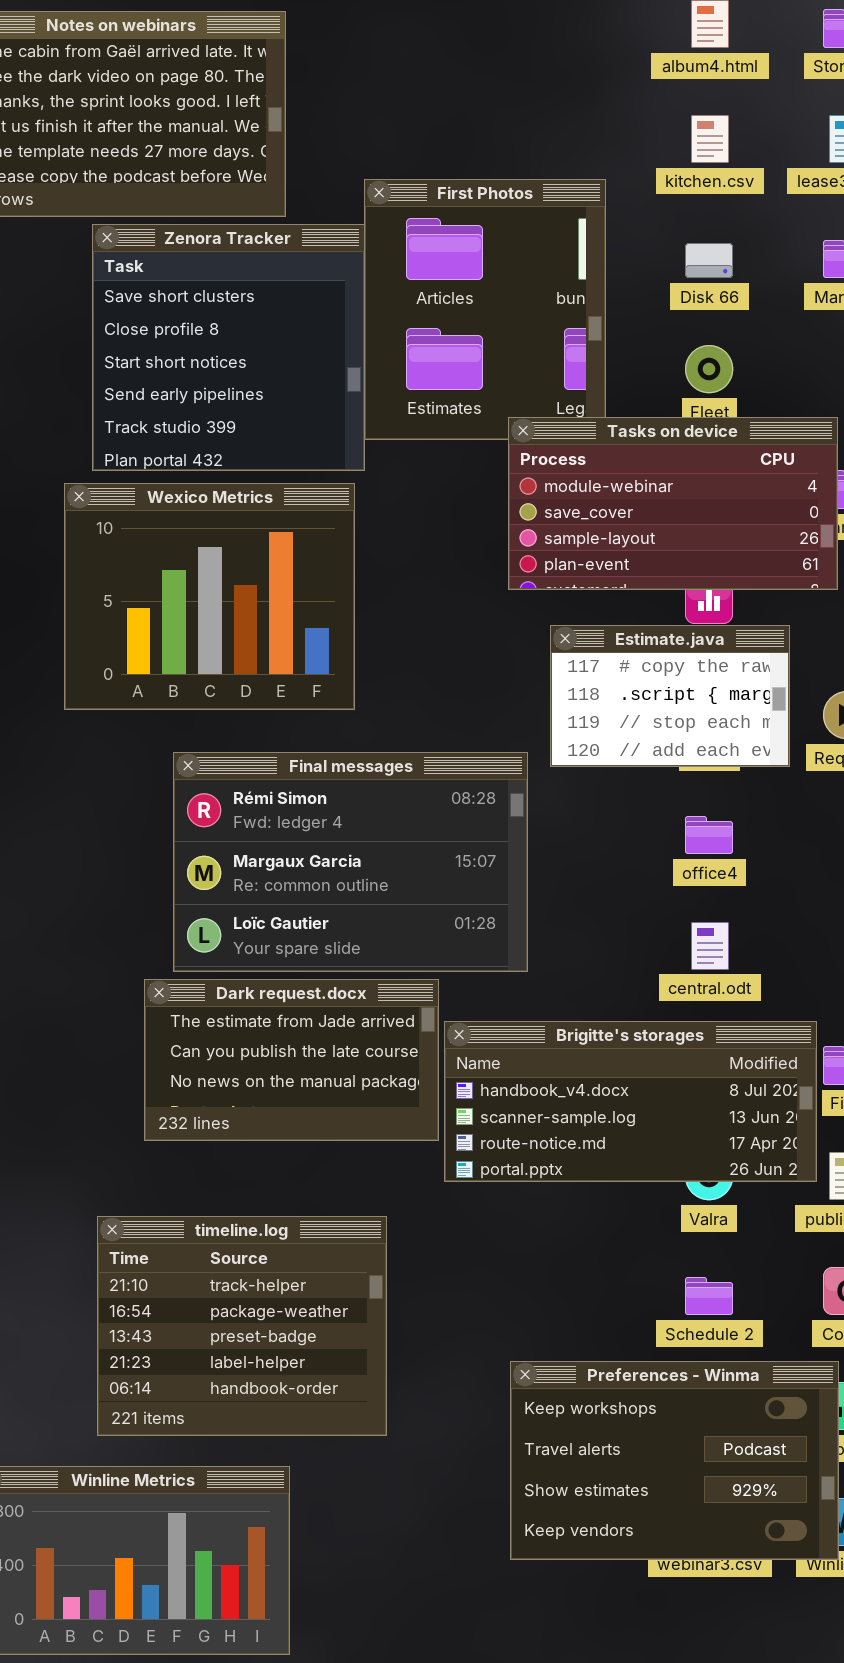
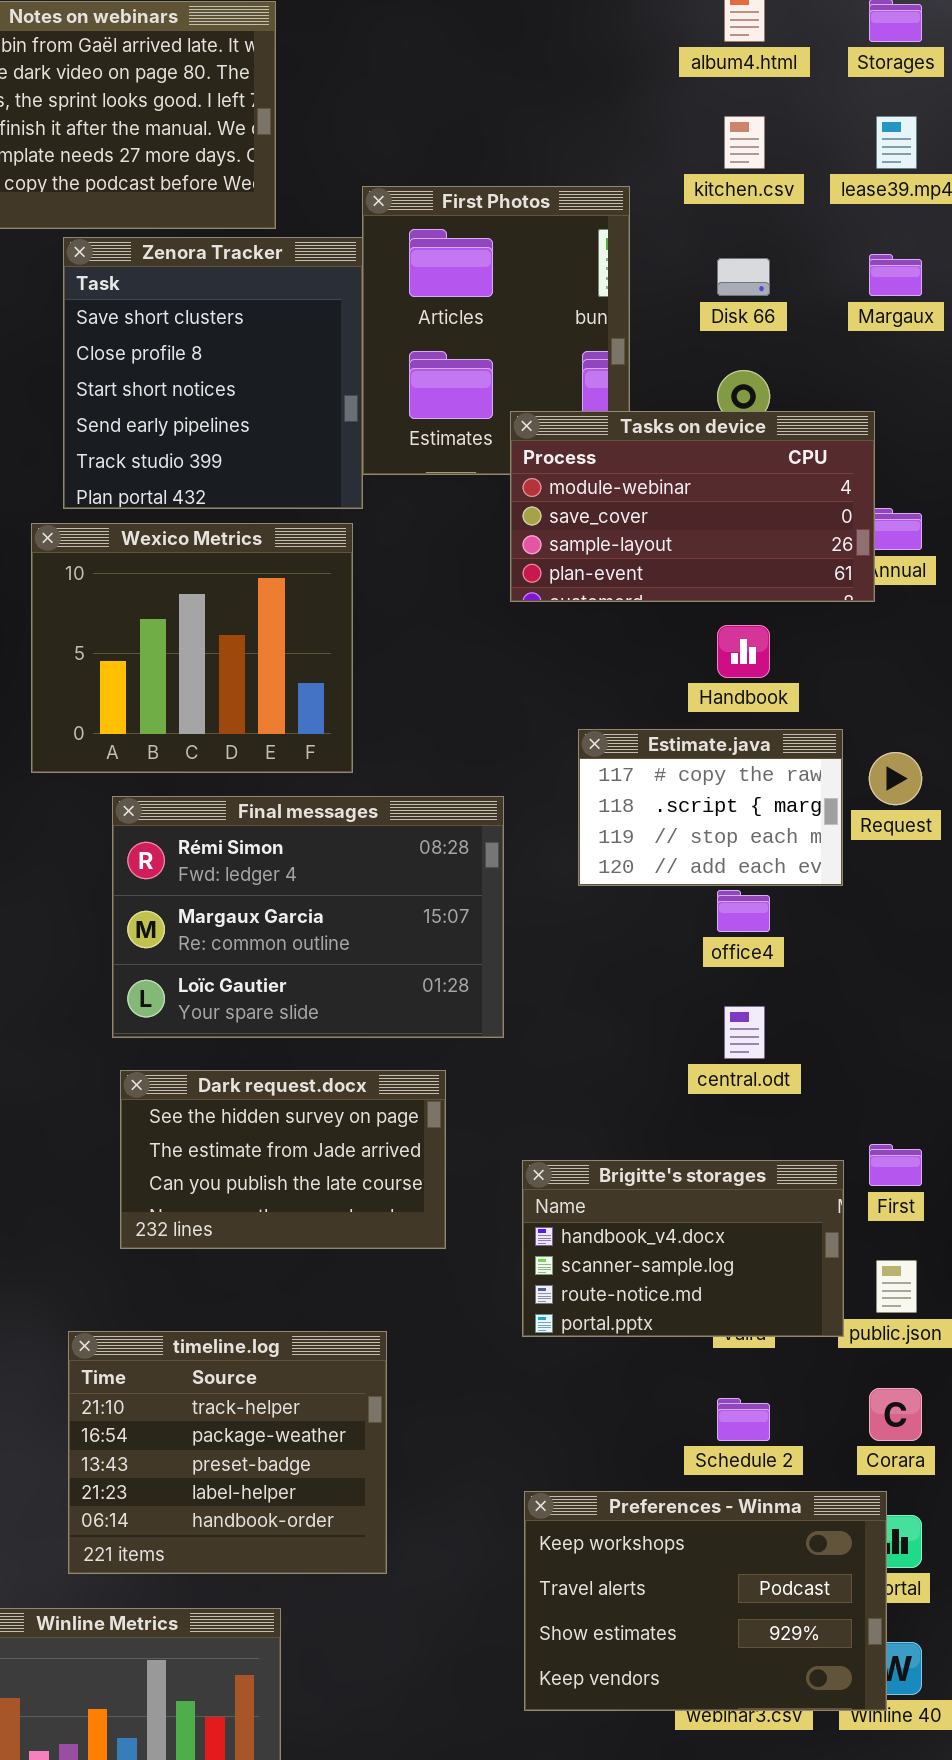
Tasks on device: [508,417,838,590] -> [510,411,875,602], moved
Estimate.java: [550,625,790,767] -> [578,729,843,886], moved
Final messages: [173,752,528,972] -> [112,796,504,1038], moved
Dark request.docx: [144,979,439,1141] -> [120,1070,446,1249], scrolled up 1 row
Brigitte's storages: [444,1021,817,1182] -> [522,1160,844,1337], moved, resized

